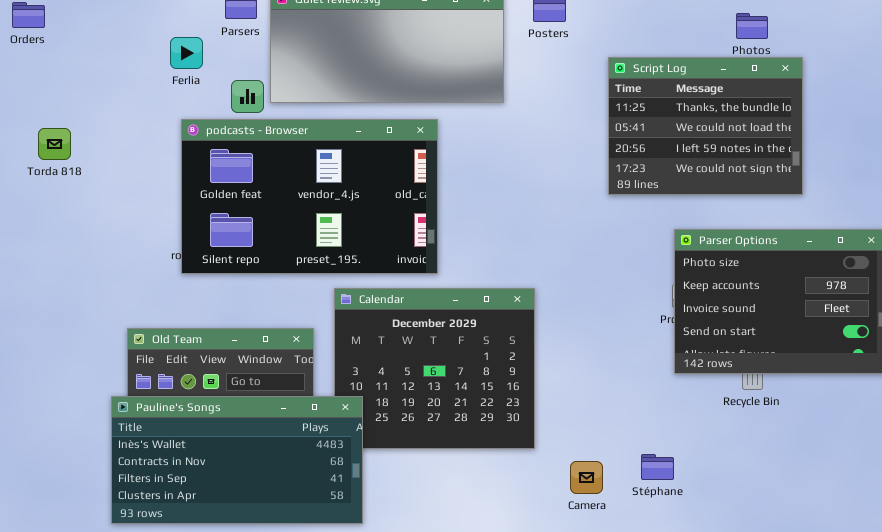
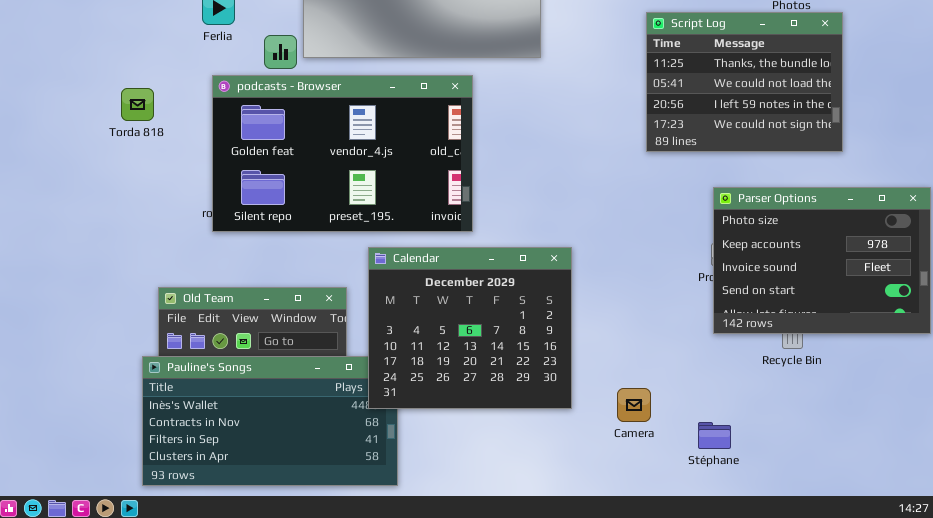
Torda 818: [38,128,71,160] -> [121,88,154,121], moved
Calendar: [334,288,535,449] -> [368,247,572,409], raised
Stéphane: [641,454,674,480] -> [698,422,731,449], moved
Camera: [570,461,603,494] -> [617,388,651,422], moved

